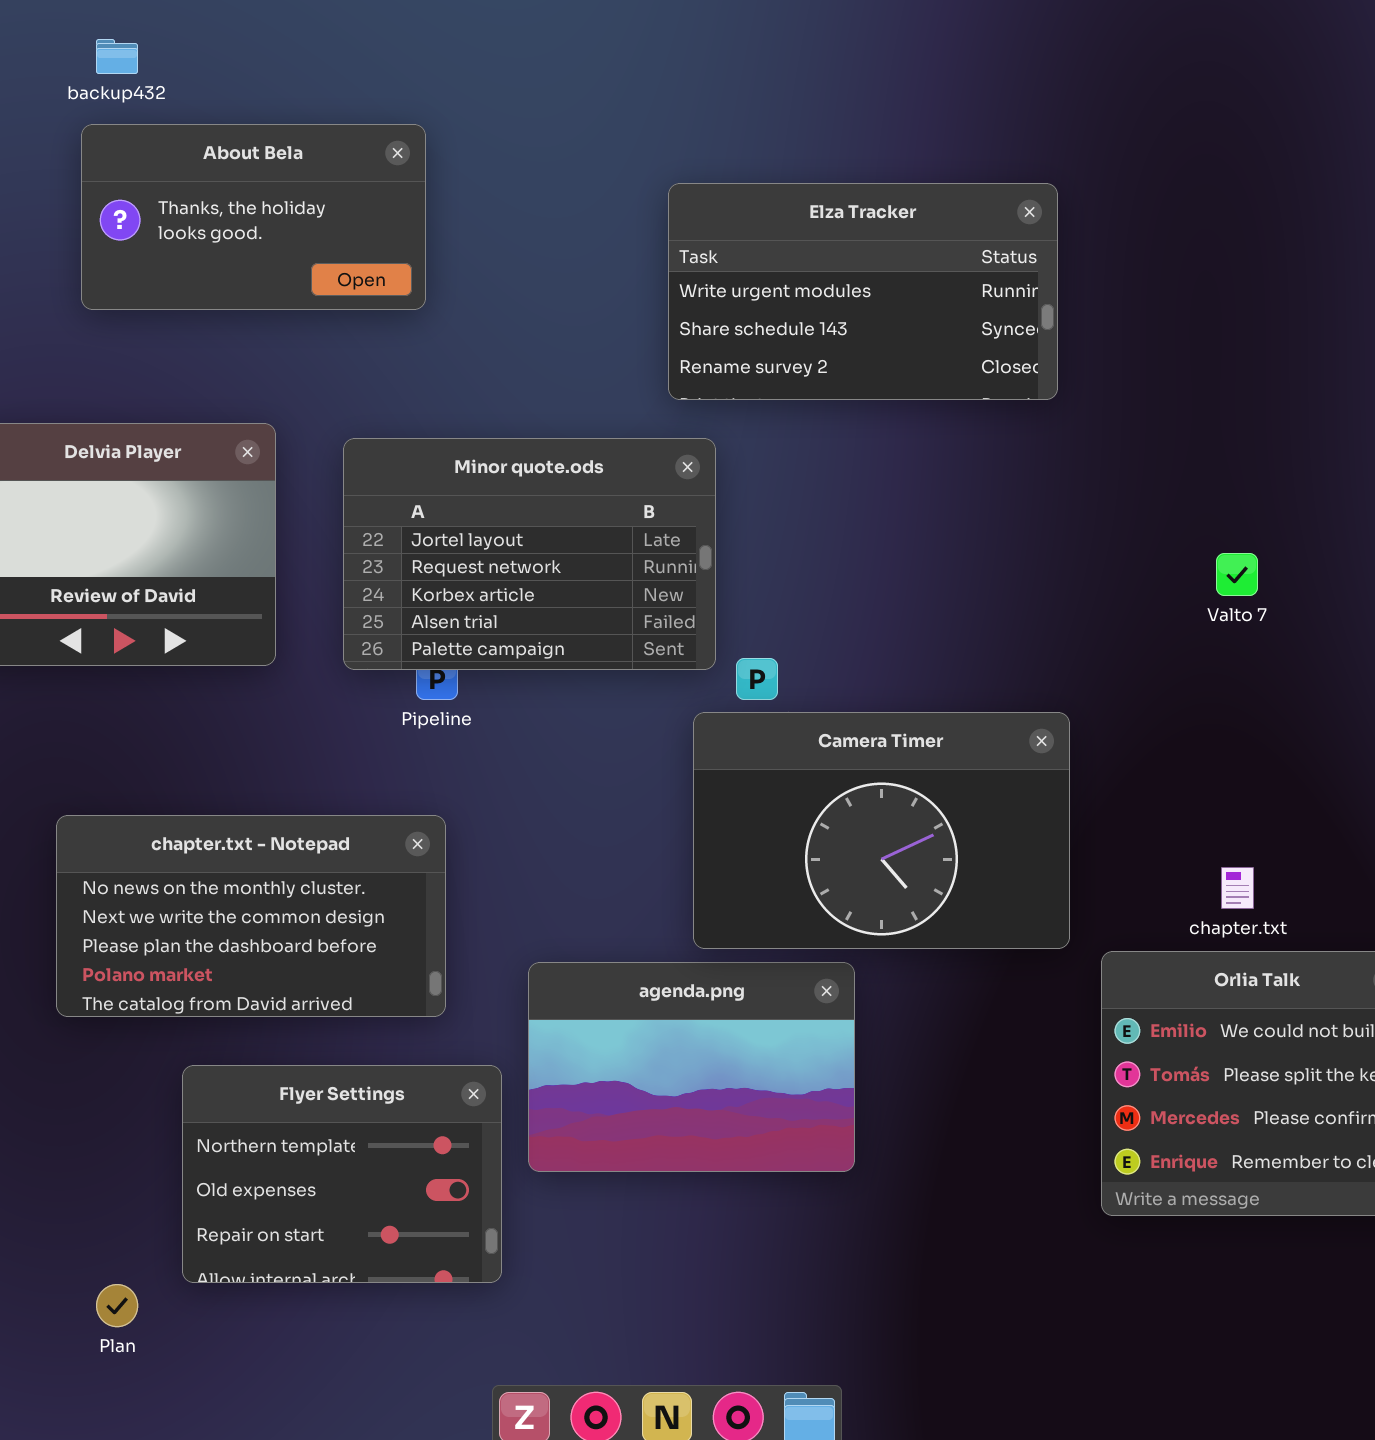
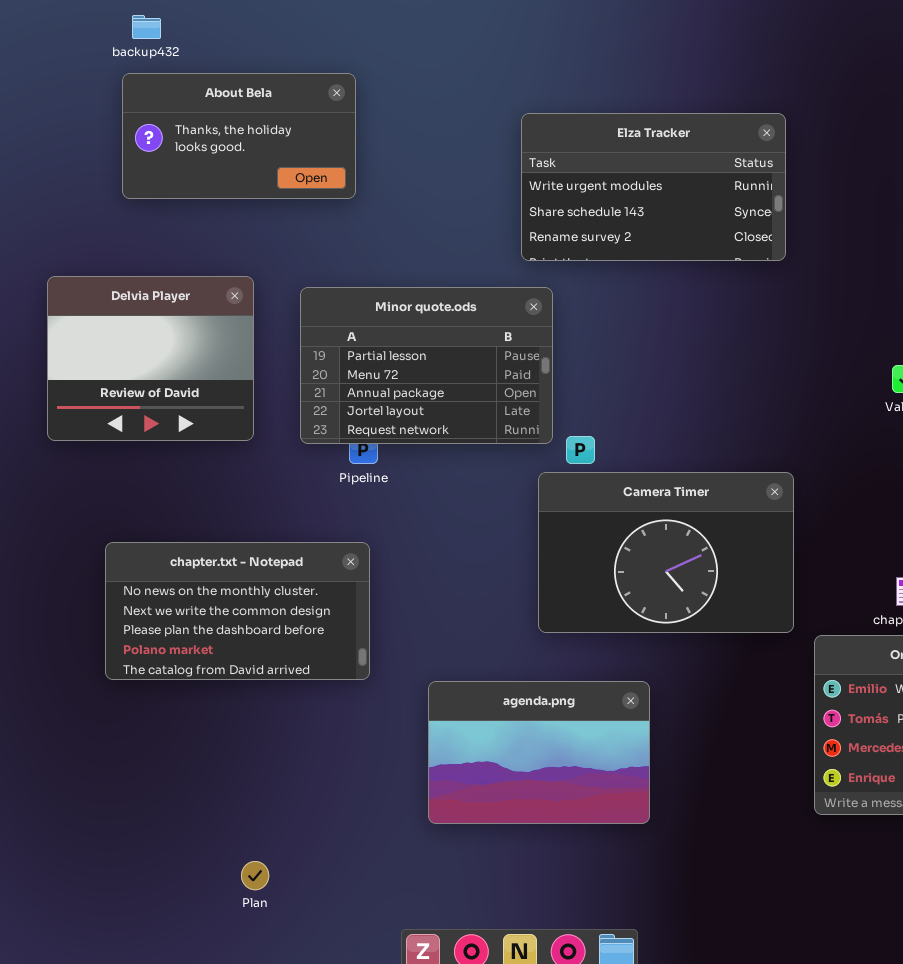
Minor quote.ods: [343,438,716,670] -> [300,287,553,444], scrolled up 3 rows
agenda.png: [528,962,855,1172] -> [428,681,650,824], moved
Flyer Settings: [182,1065,502,1283] -> none, closed
Plan: [96,1284,138,1327] -> [241,861,269,890], moved

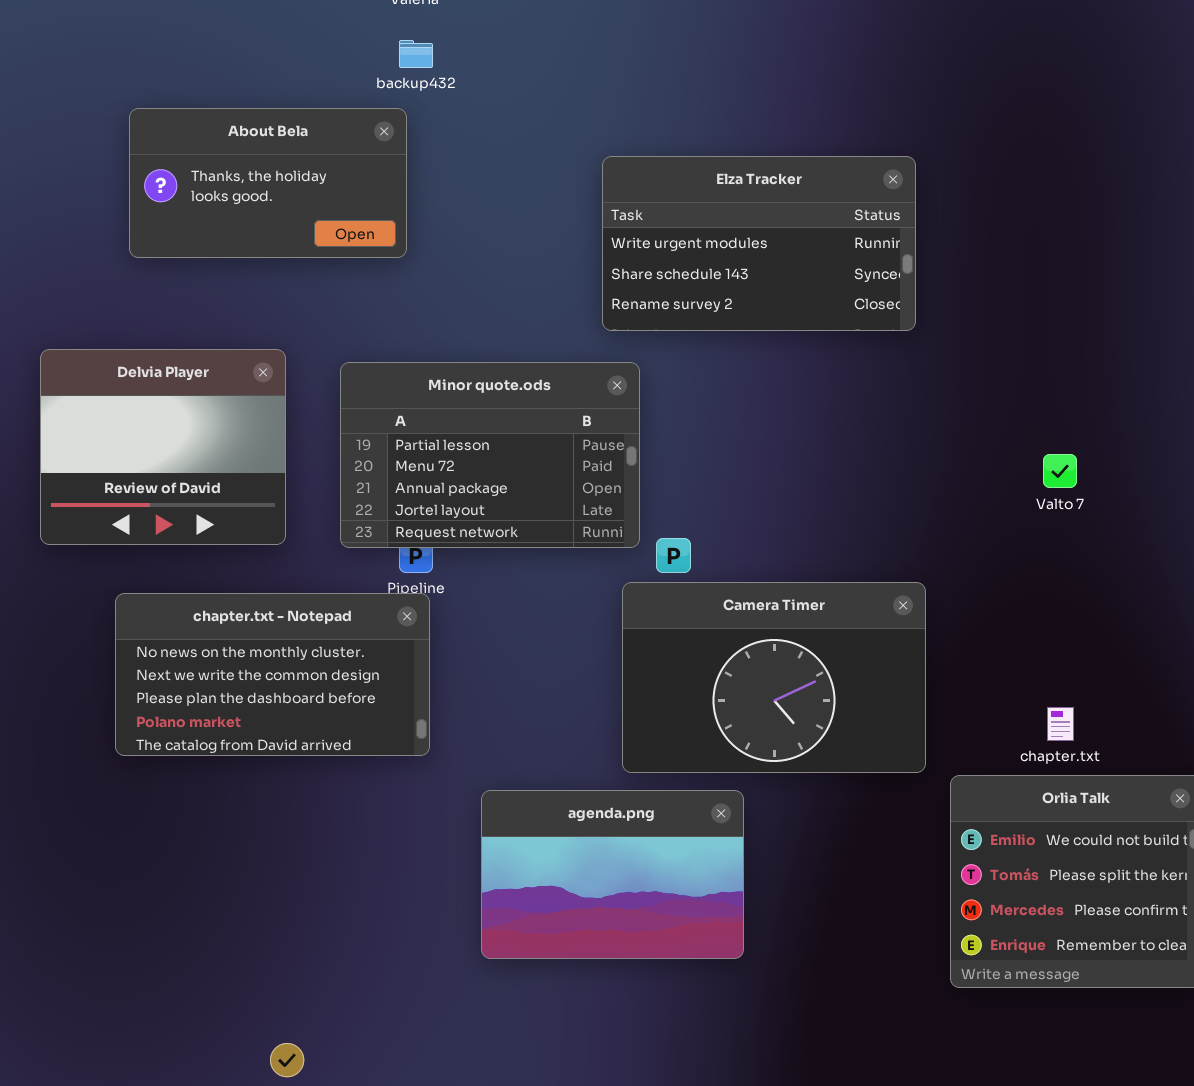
backup432: [132,15,161,39] -> [399,40,433,68], moved
chapter.txt - Notepad: [105,542,370,680] -> [115,593,430,756], moved
agenda.png: [428,681,650,824] -> [481,790,744,959], moved

